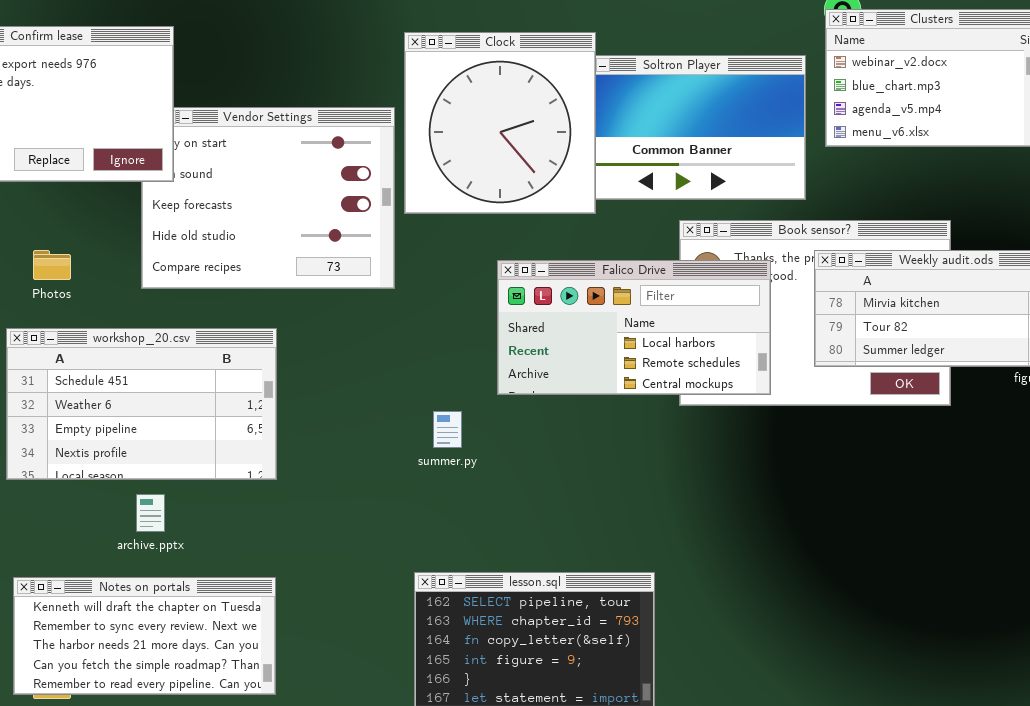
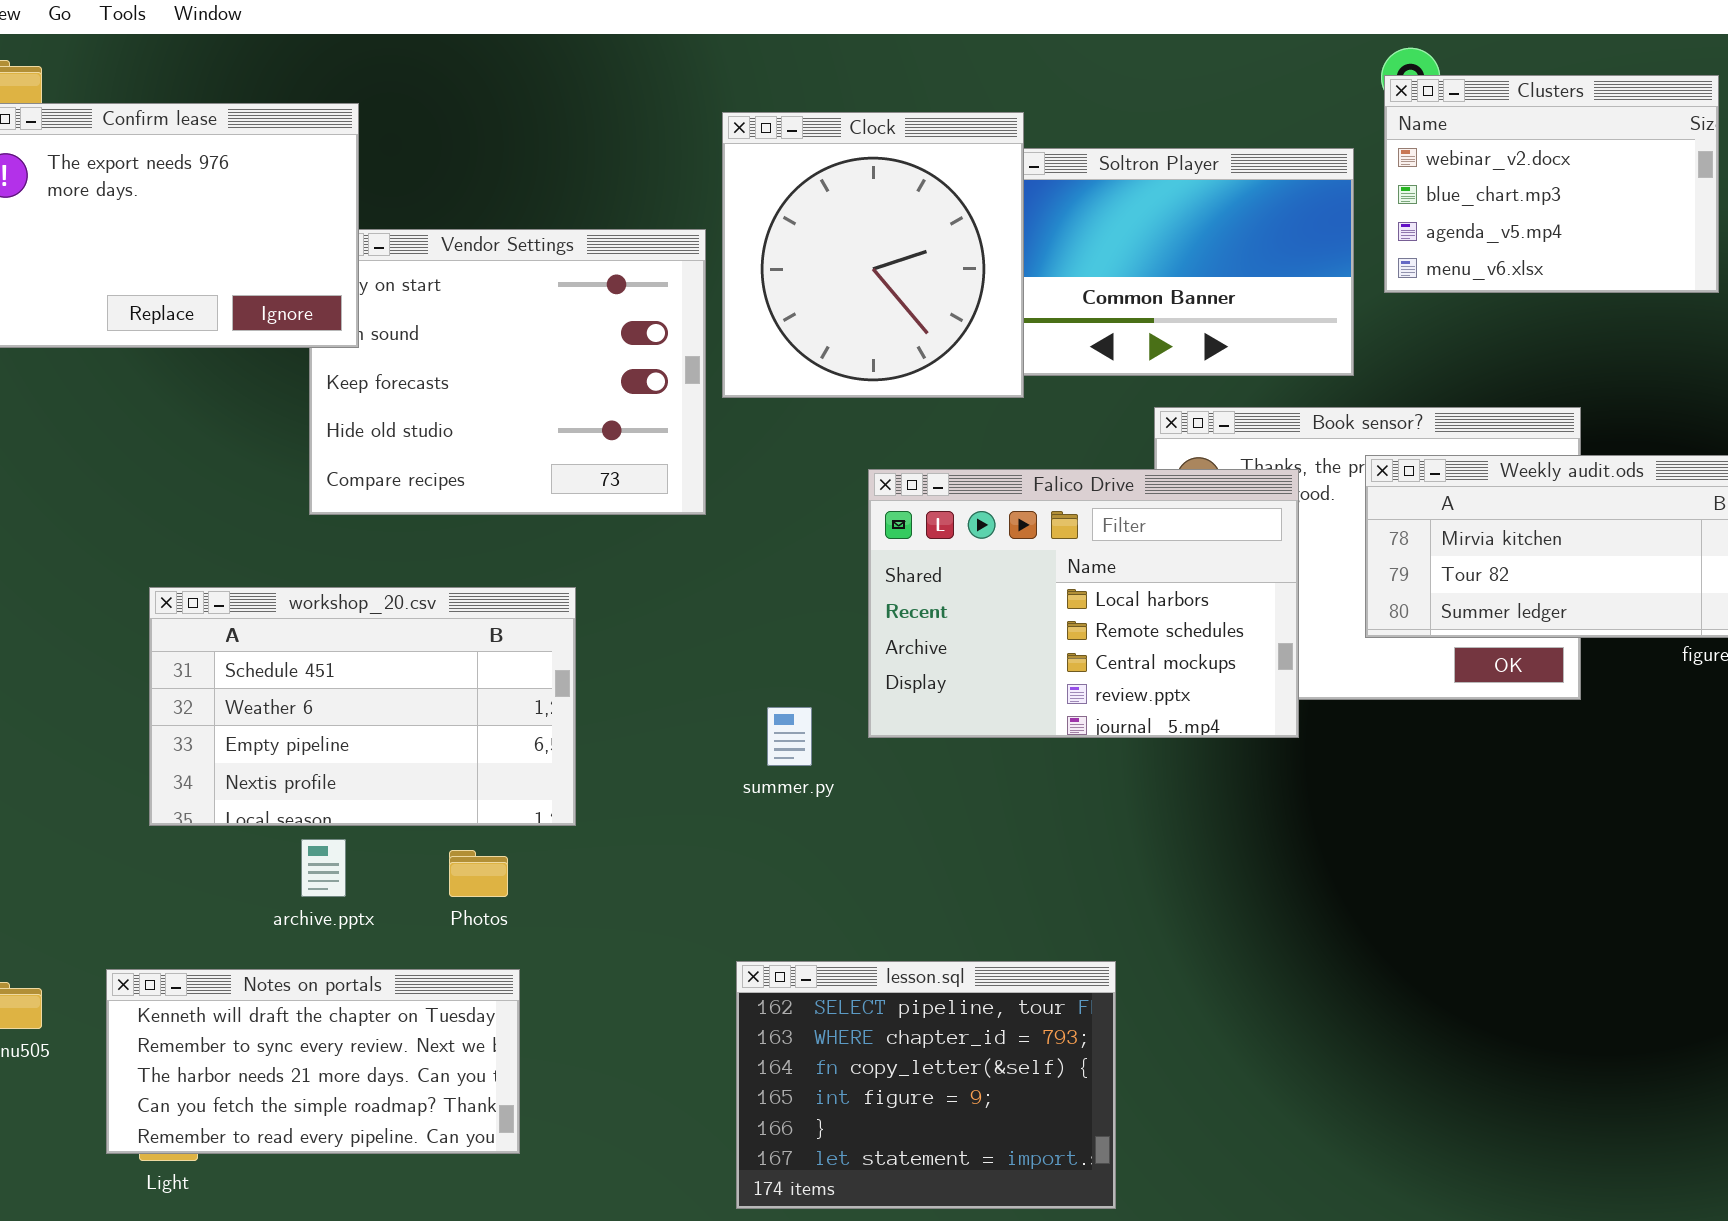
Photos: [33,250,71,280] -> [449,850,508,897], moved
Falico Drive: [497,260,771,395] -> [868,469,1299,738], resized
workshop_20.csv: [6,328,277,480] -> [149,587,576,826], moved

